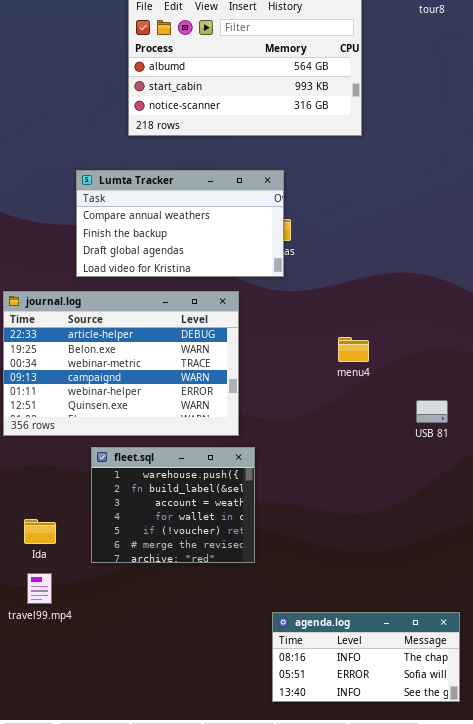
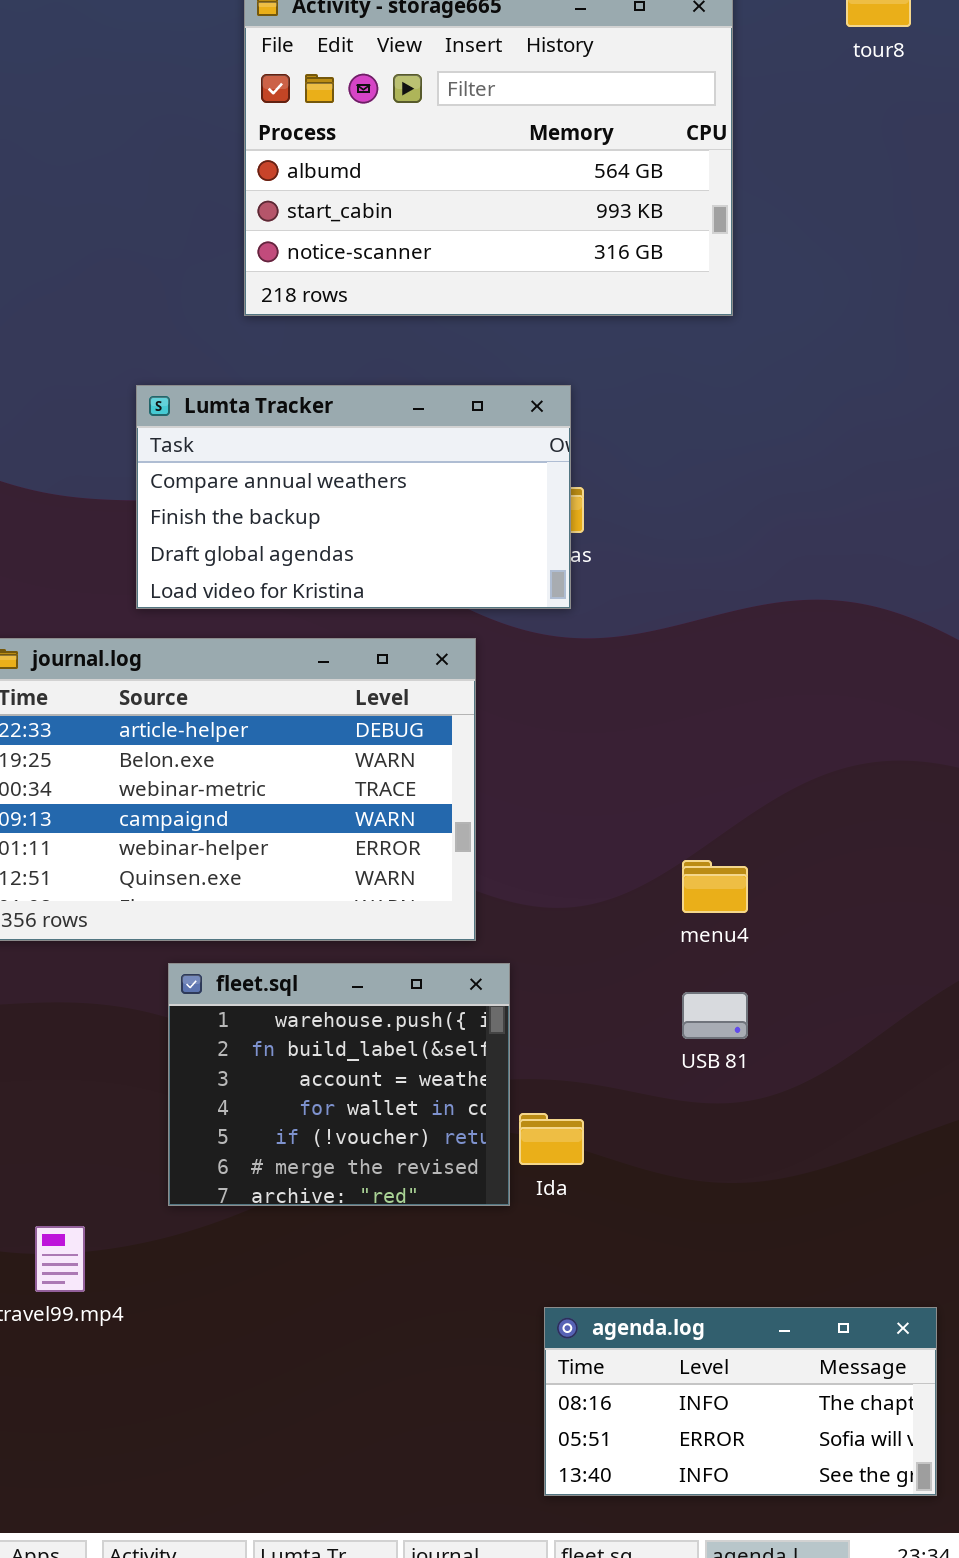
menu4: [338,337,369,362] -> [682,860,748,913], moved
USB 81: [416,400,448,423] -> [682,992,748,1039], moved
Ida: [24,519,56,544] -> [519,1113,584,1165], moved

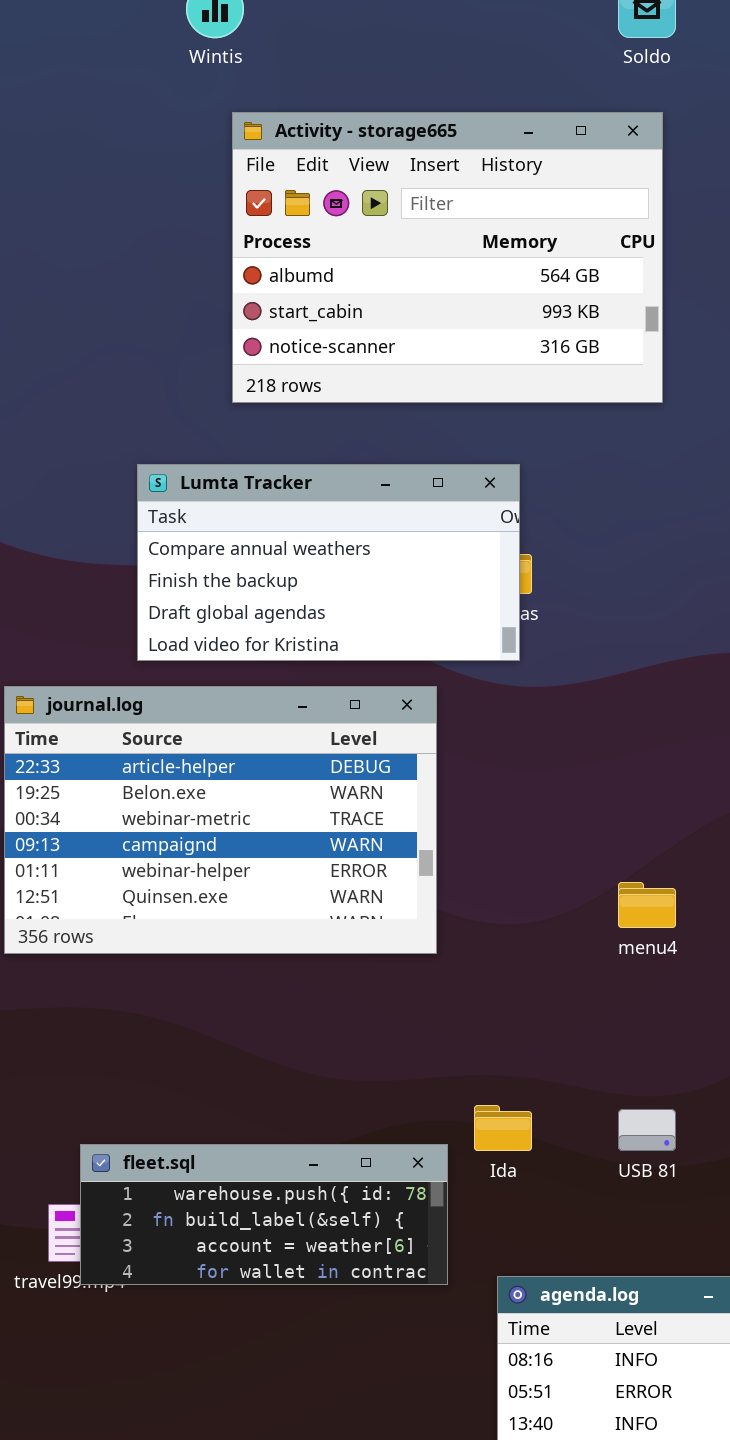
fleet.sql: [168,963,510,1206] -> [80,1144,448,1285], moved, resized
USB 81: [682,992,748,1039] -> [618,1109,676,1151], moved

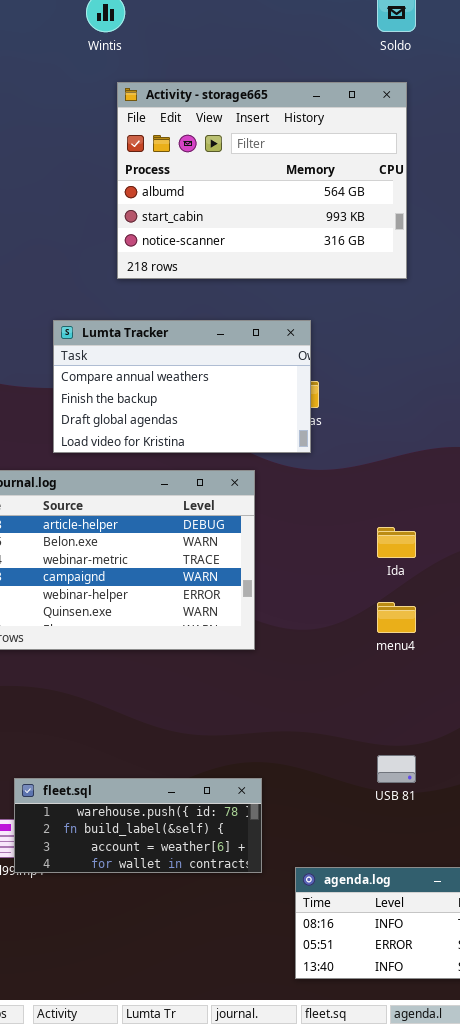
Ida: [474,1105,532,1151] -> [377,527,416,558], moved

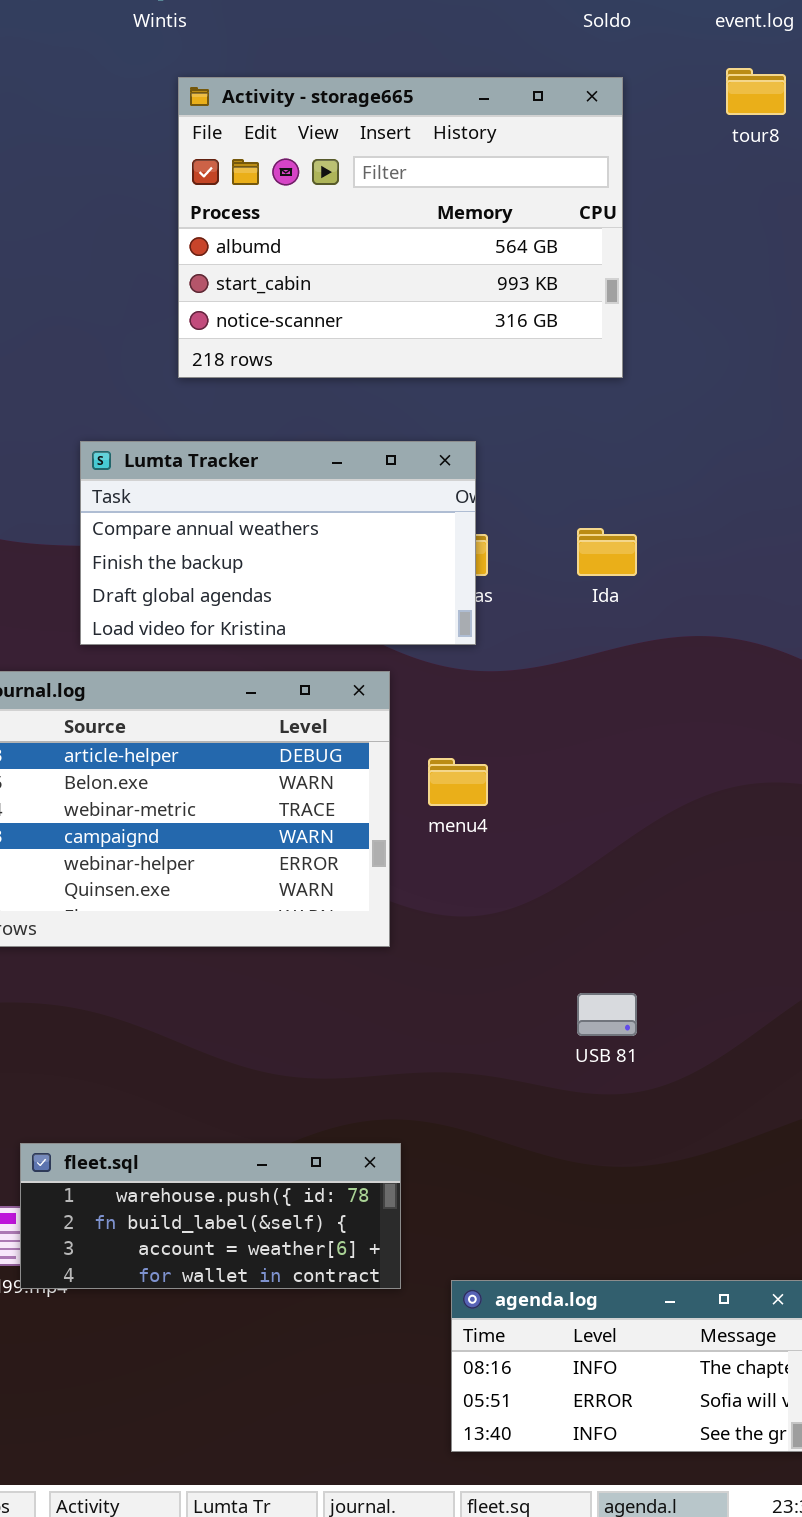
Ida: [377,527,416,558] -> [577,528,637,576], moved
menu4: [377,602,416,633] -> [428,758,488,806], moved
USB 81: [377,755,416,783] -> [577,993,637,1036], moved

